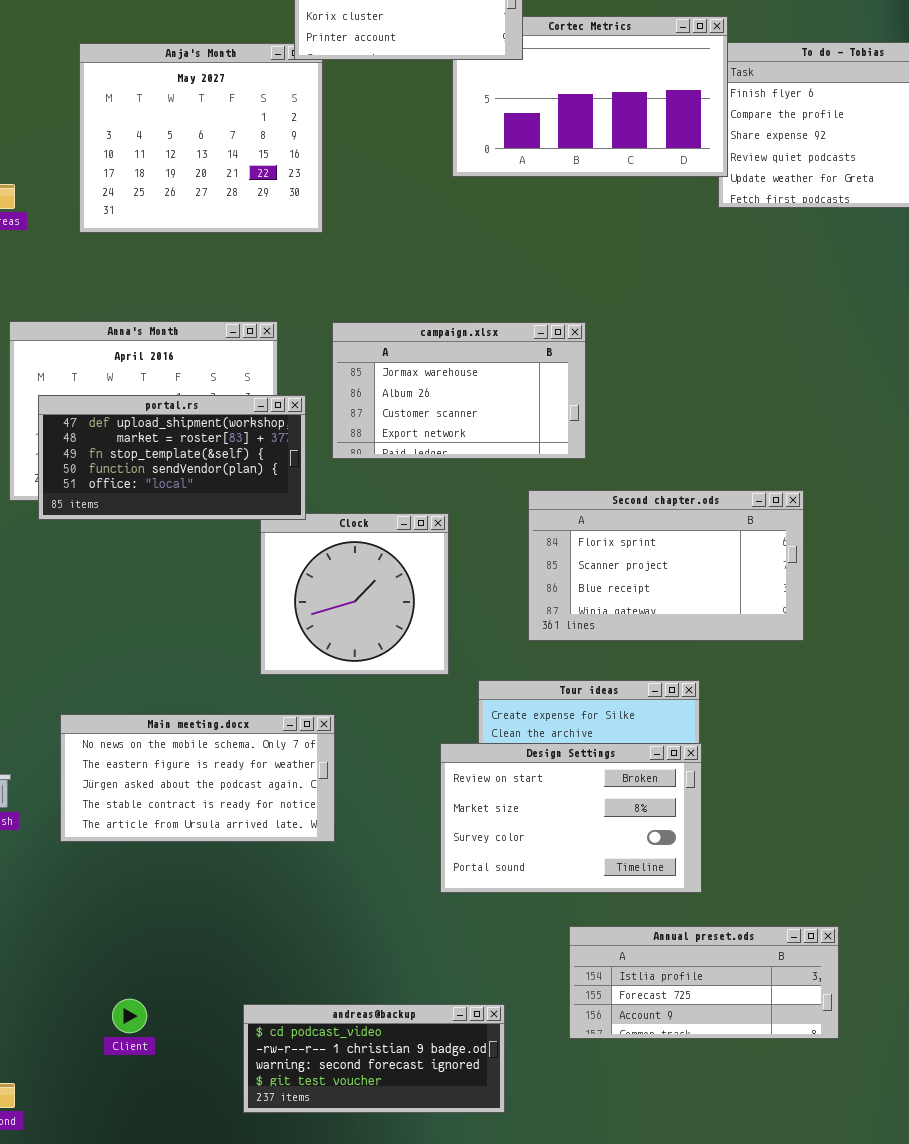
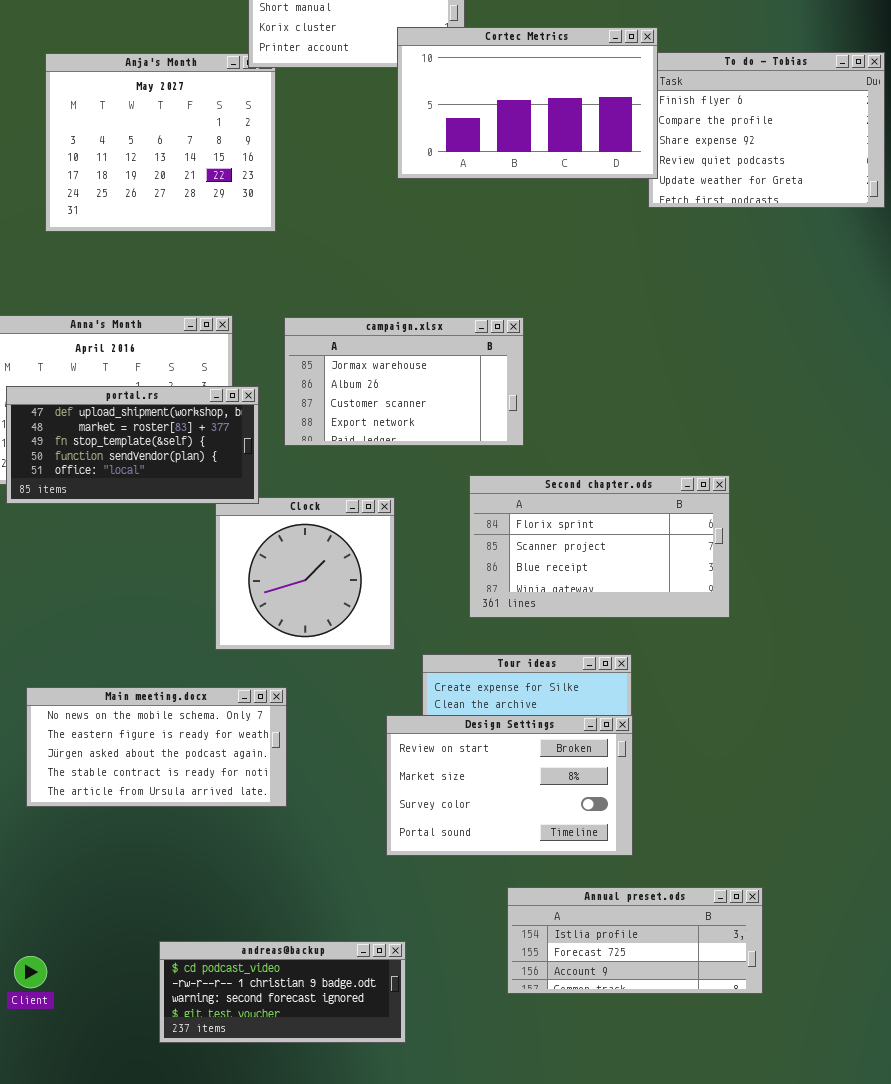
Cortec Metrics: [452,16,728,177] -> [397,27,658,179], raised
Client: [112,999,147,1033] -> [14,956,47,988], moved
andreas@backup: [243,1004,505,1113] -> [159,941,406,1043], moved

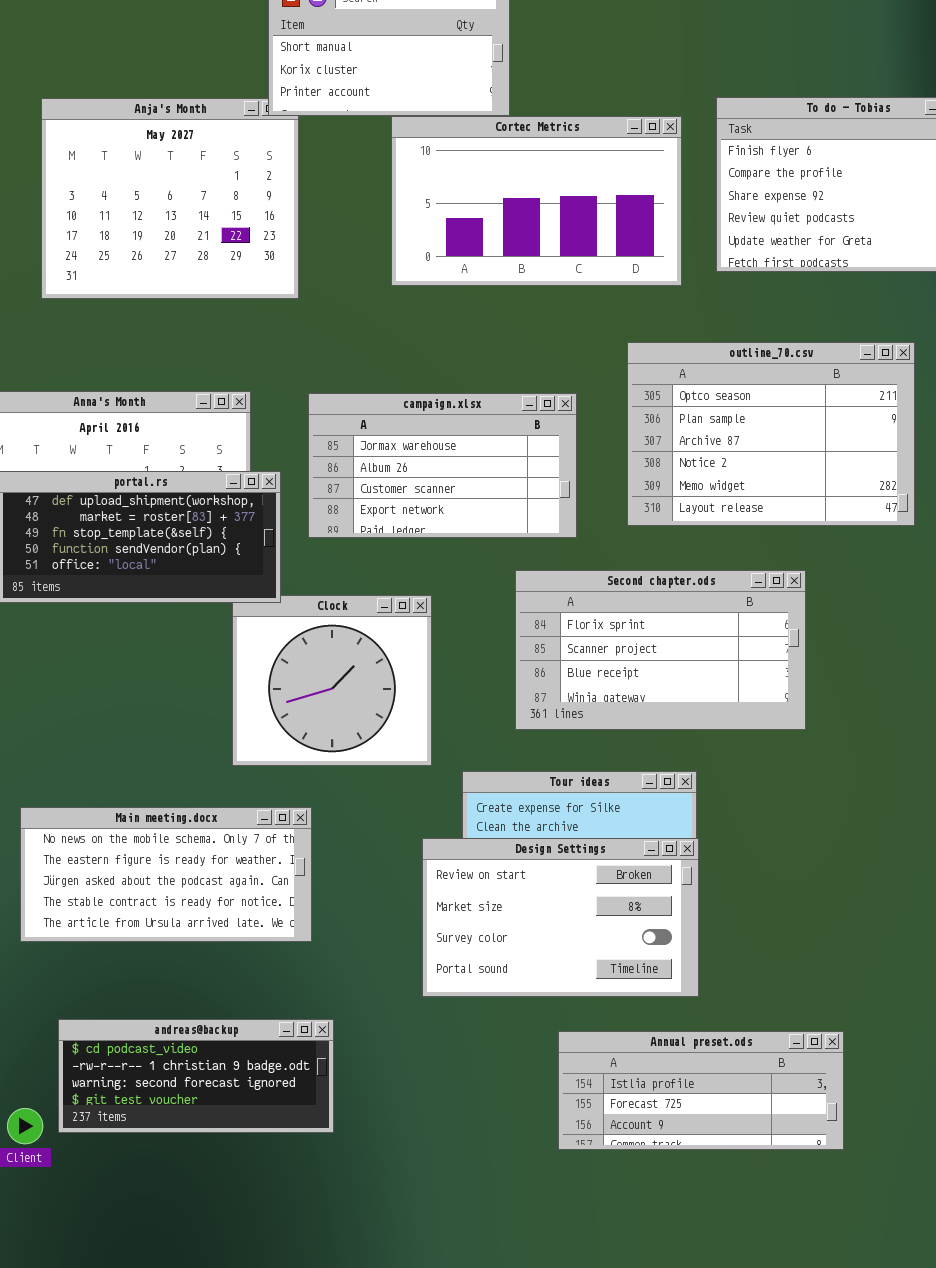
Cortec Metrics: [397,27,658,179] -> [391,116,682,286], moved
outline_70.csv: none -> [627,342,915,526], opened
andreas@backup: [159,941,406,1043] -> [58,1019,334,1133], moved

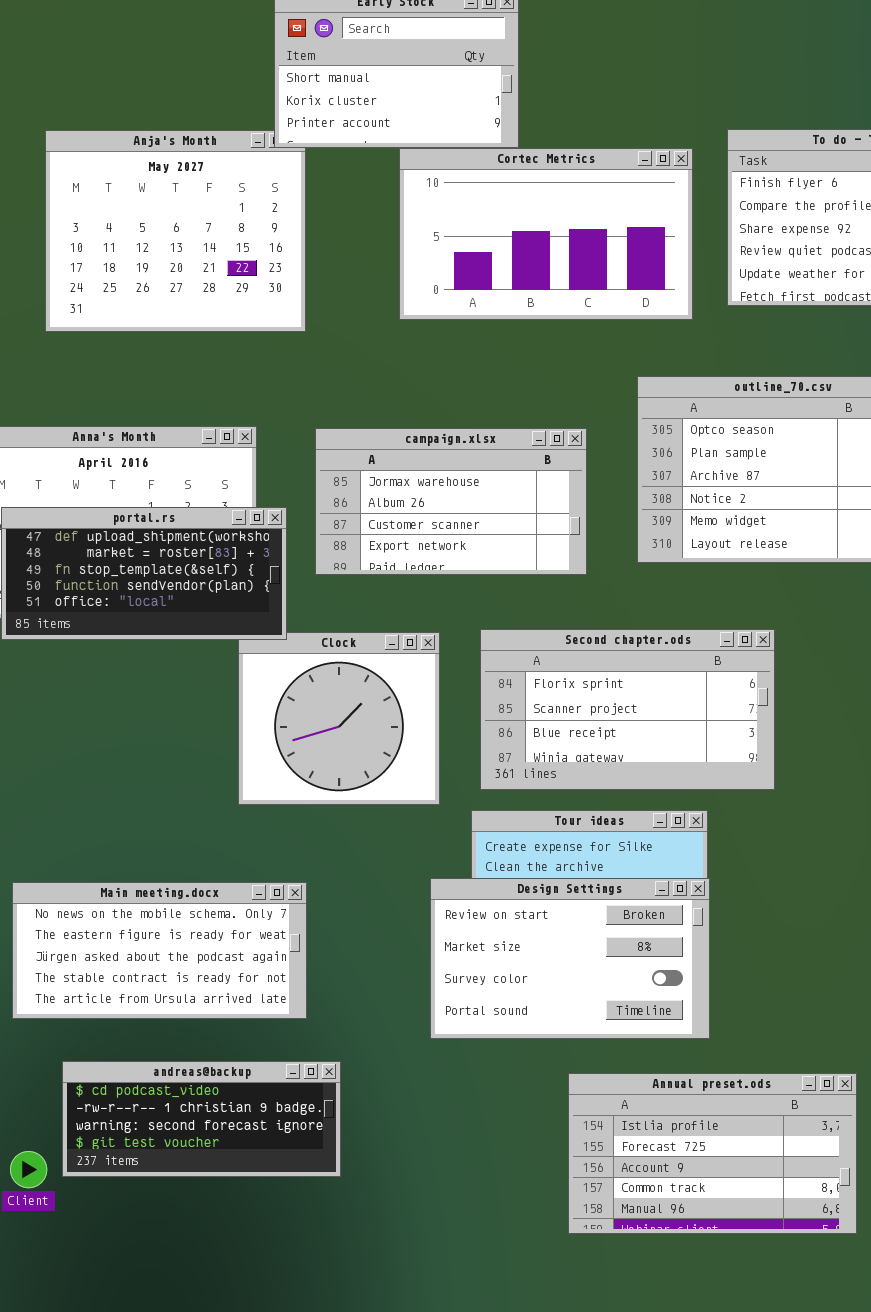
Second chapter.ods: [515,570,806,730] -> [480,629,775,790], moved
Main meeting.docx: [20,807,312,942] -> [12,882,307,1019], moved
Annual preset.ods: [558,1031,844,1150] -> [568,1073,857,1234], resized

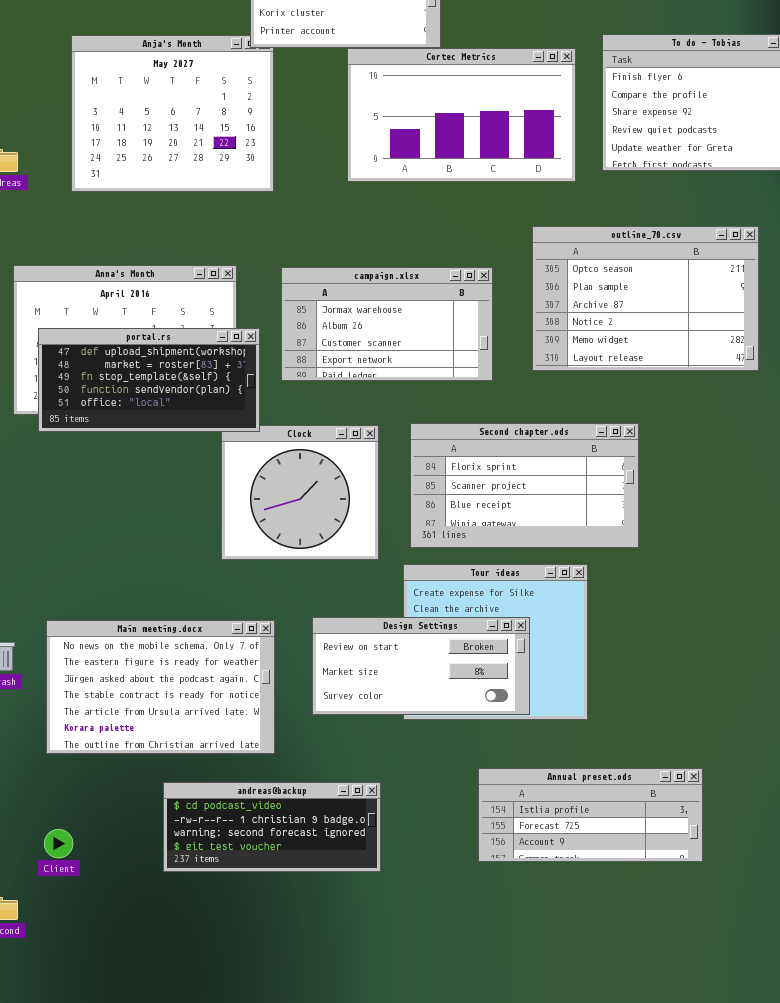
Design Settings: [430,878,710,1039] -> [312,617,530,715], moved, resized
Main meeting.docx: [12,882,307,1019] -> [46,620,275,754], resized
andreas@backup: [62,1061,341,1177] -> [163,782,381,872], moved
Annual preset.ods: [568,1073,857,1234] -> [478,768,703,862], resized

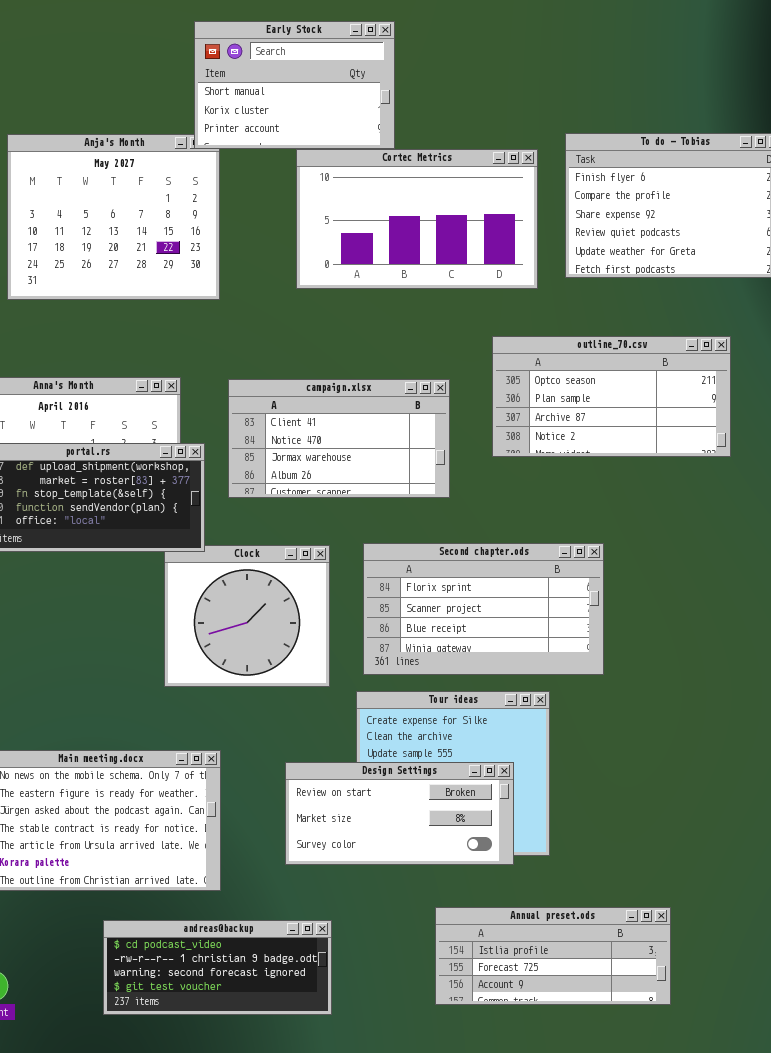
outline_70.csv: [532,226,759,371] -> [492,336,731,457], resized
campaign.xlsx: [281,267,493,381] -> [228,379,450,498], scrolled up 2 rows
Design Settings: [312,617,530,715] -> [285,762,514,865], moved

